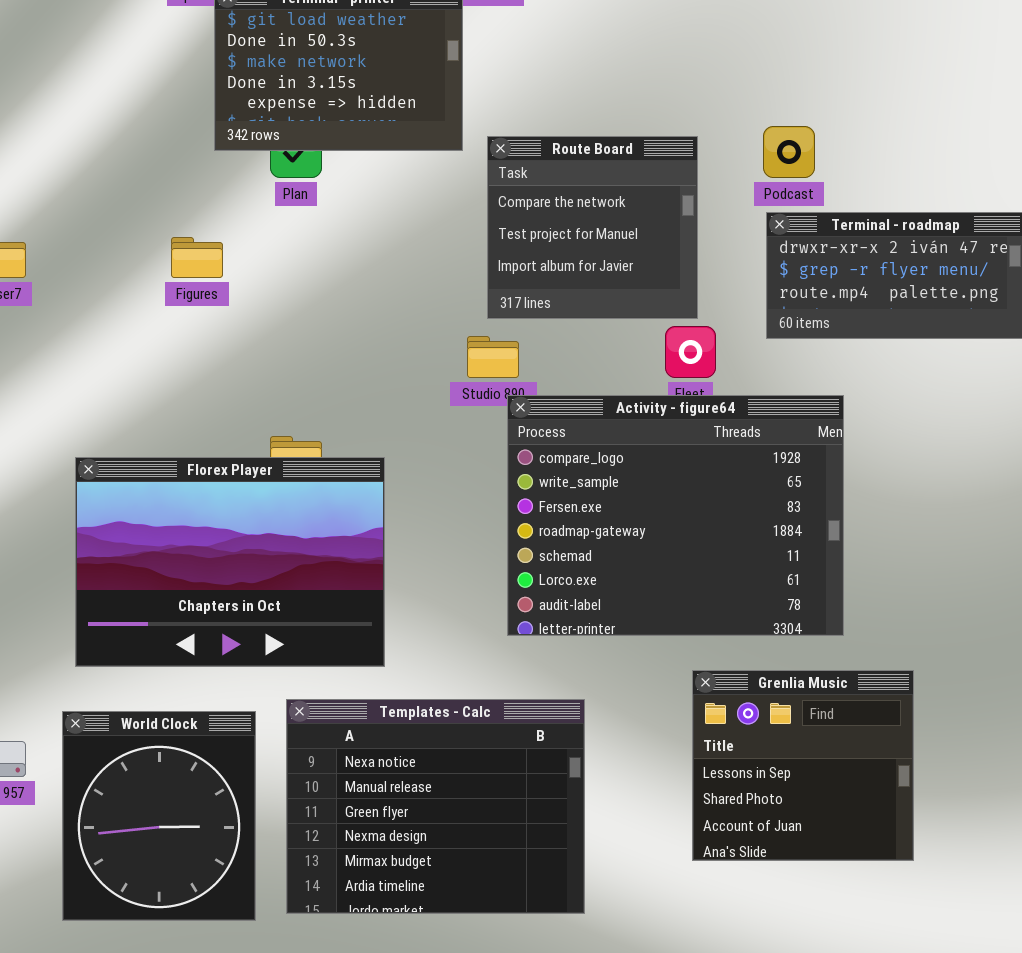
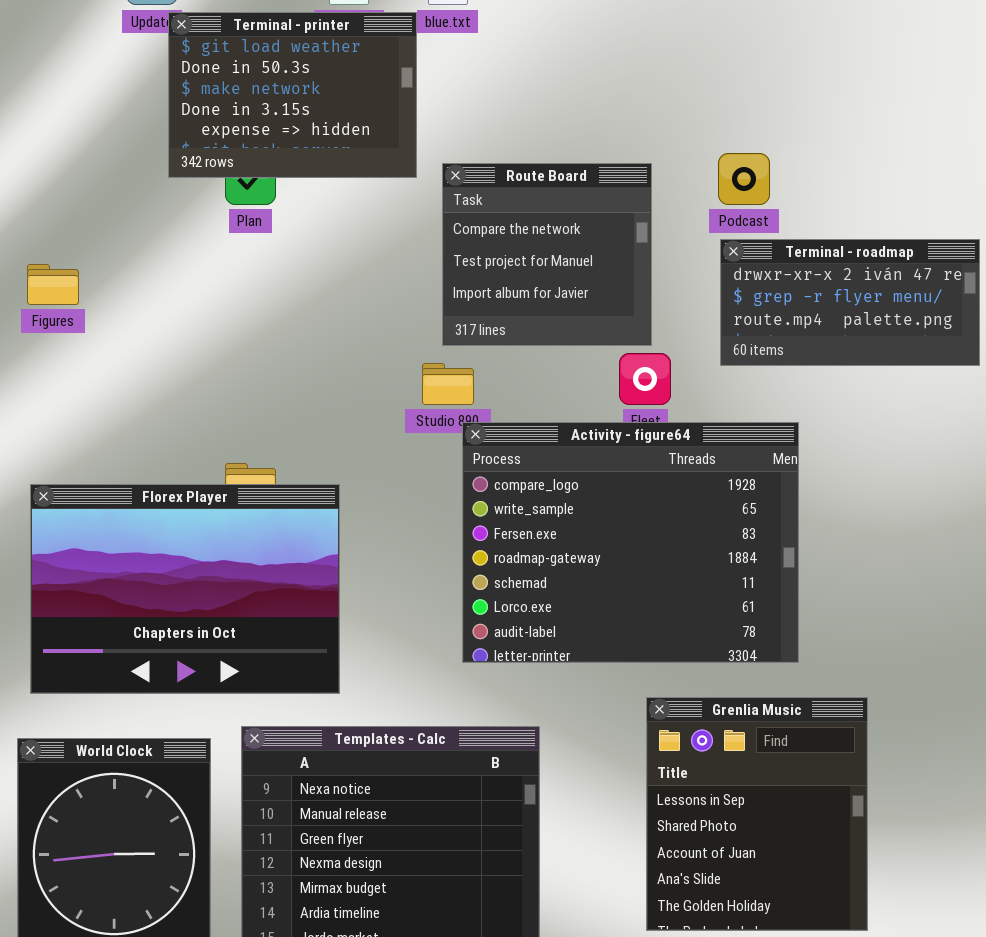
Figures: [171,237,223,278] -> [27,264,79,305], moved
Grenlia Music: [692,670,914,861] -> [646,697,868,931], resized

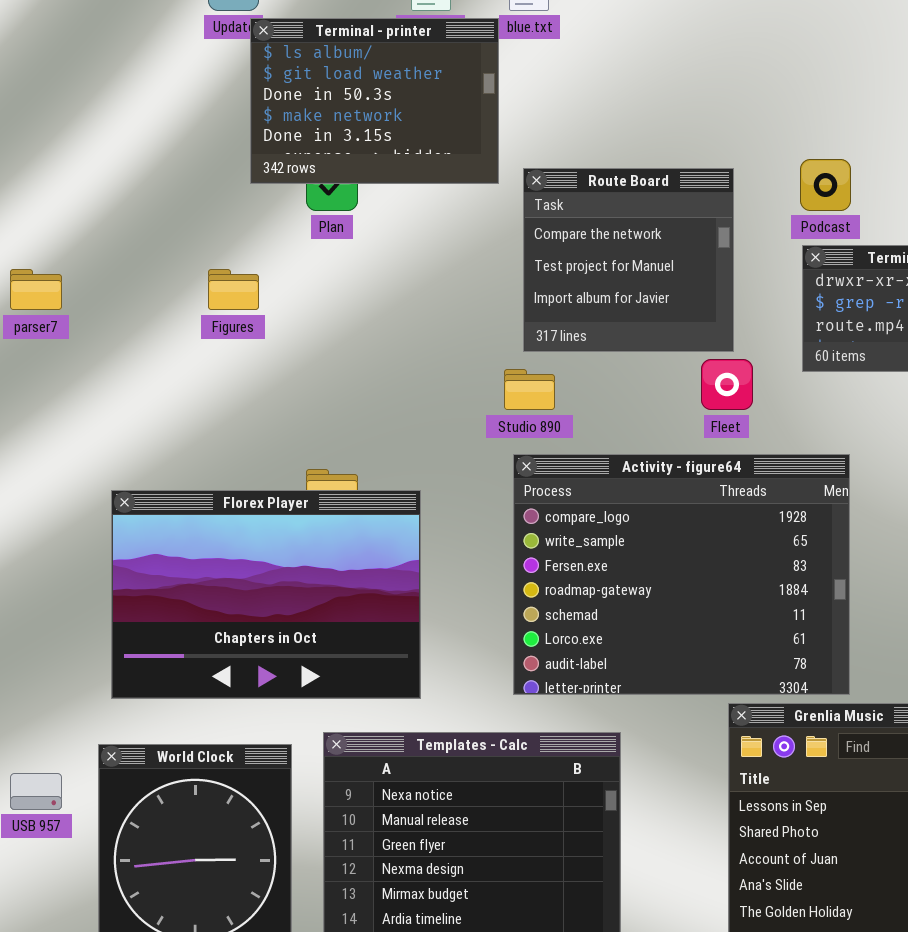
Terminal - printer: [168,12,417,178] -> [250,18,499,184], scrolled up 1 row
Figures: [27,264,79,305] -> [208,269,259,310], moved
Activity - figure64: [462,422,799,663] -> [513,454,850,695], moved

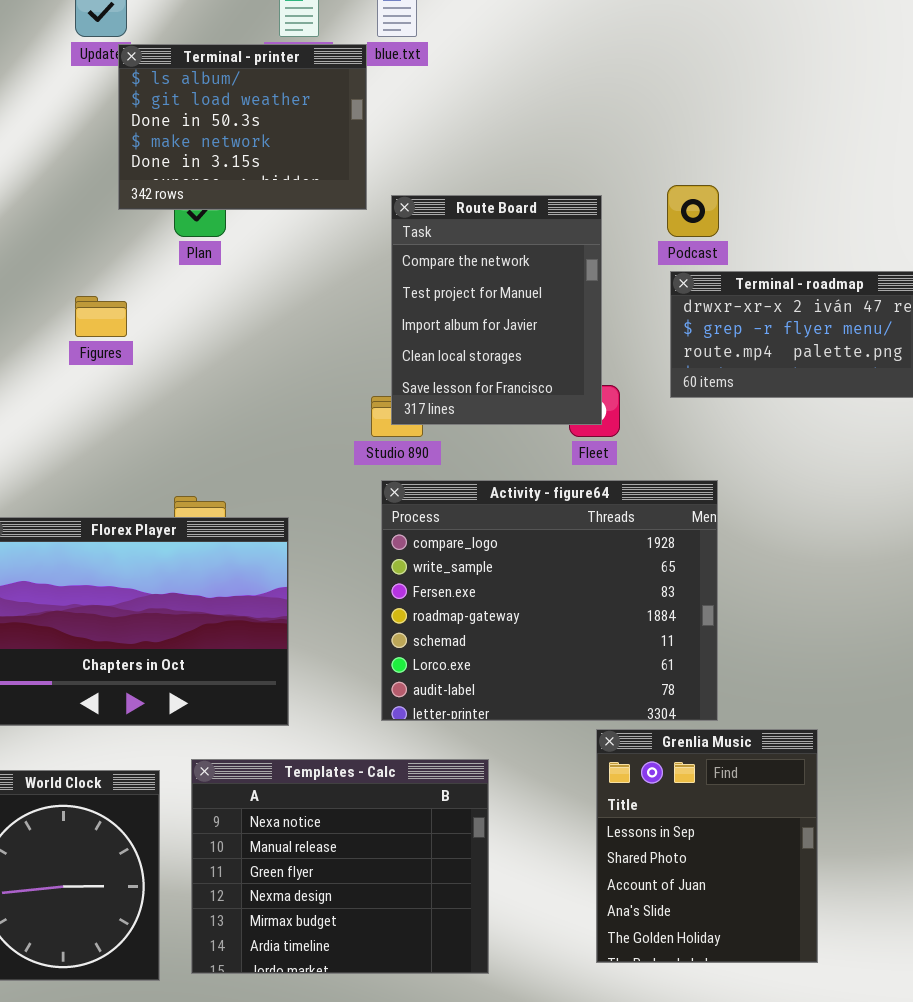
Route Board: [523,168,734,352] -> [391,195,602,425], resized

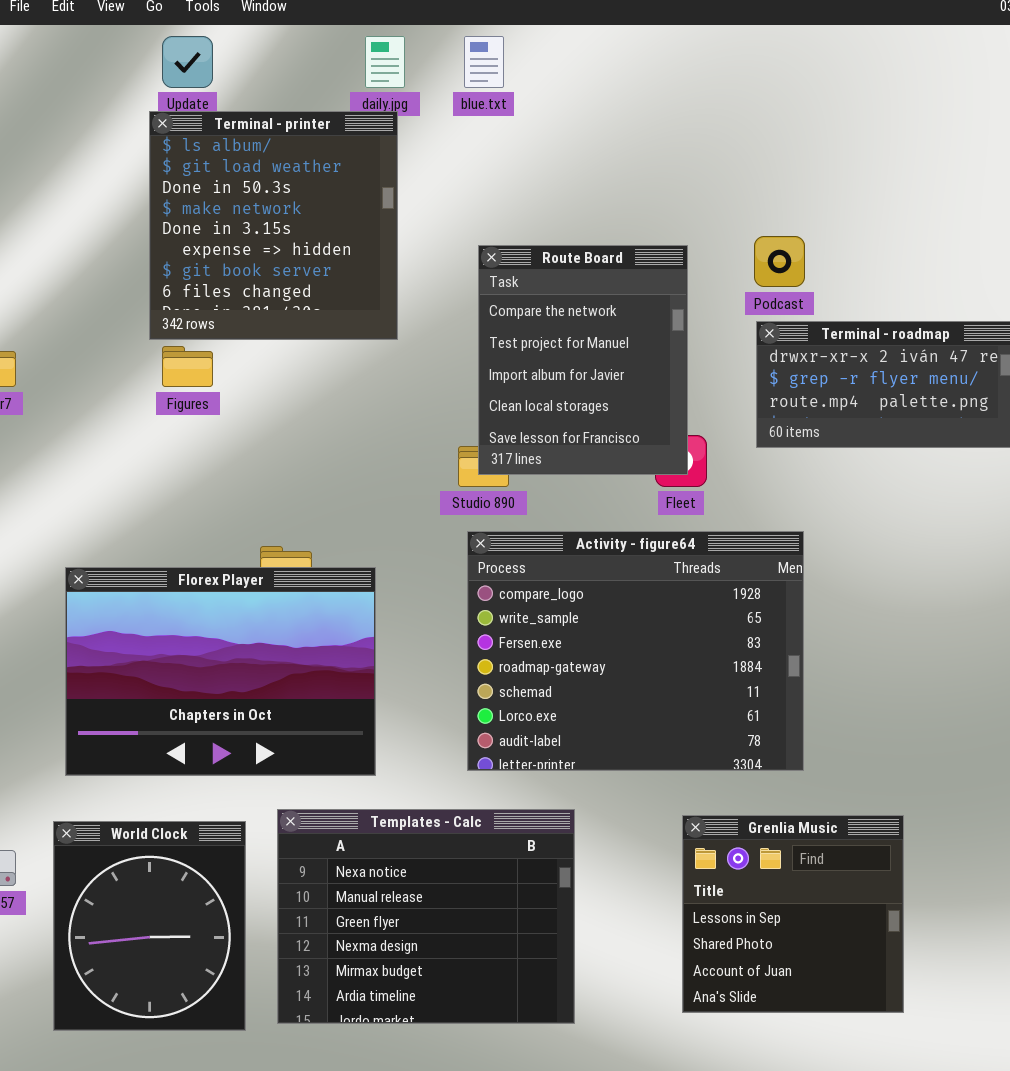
Terminal - printer: [118,44,367,210] -> [149,111,398,340], moved, resized
Grenlia Music: [596,729,818,963] -> [682,815,904,1013], resized

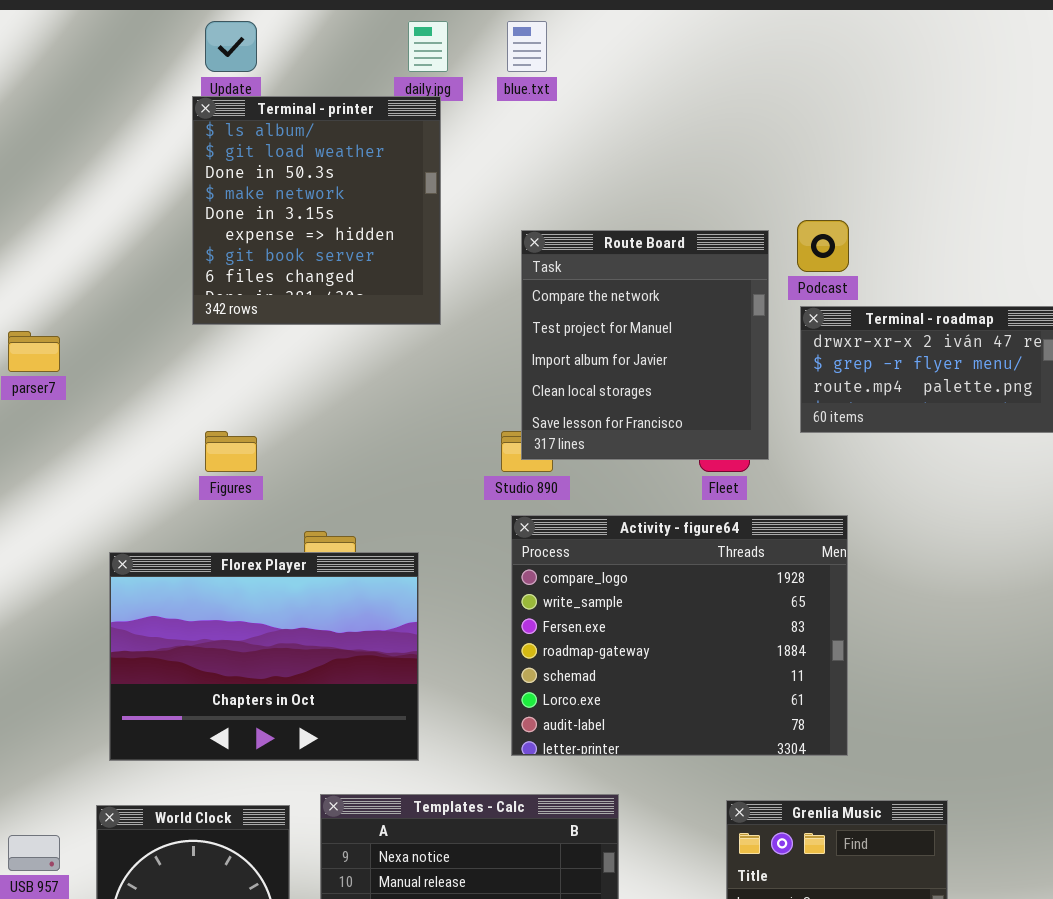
Route Board: [478,245,688,475] -> [521,230,769,460], resized
Figures: [162,346,213,387] -> [205,431,257,472], moved

